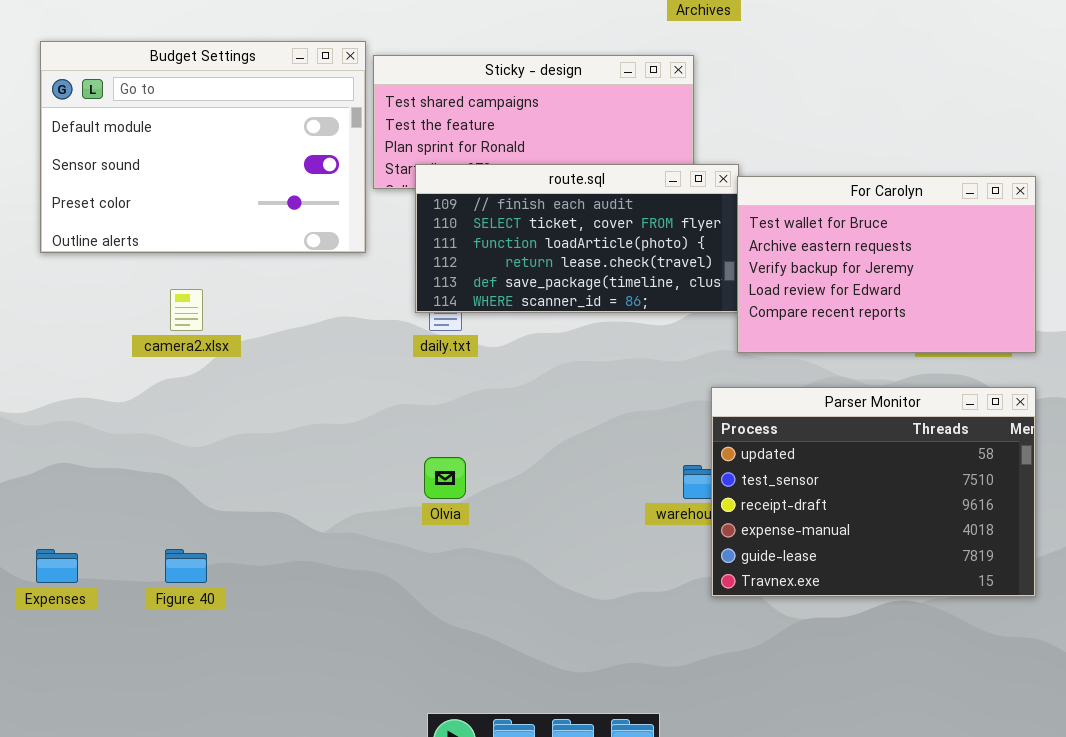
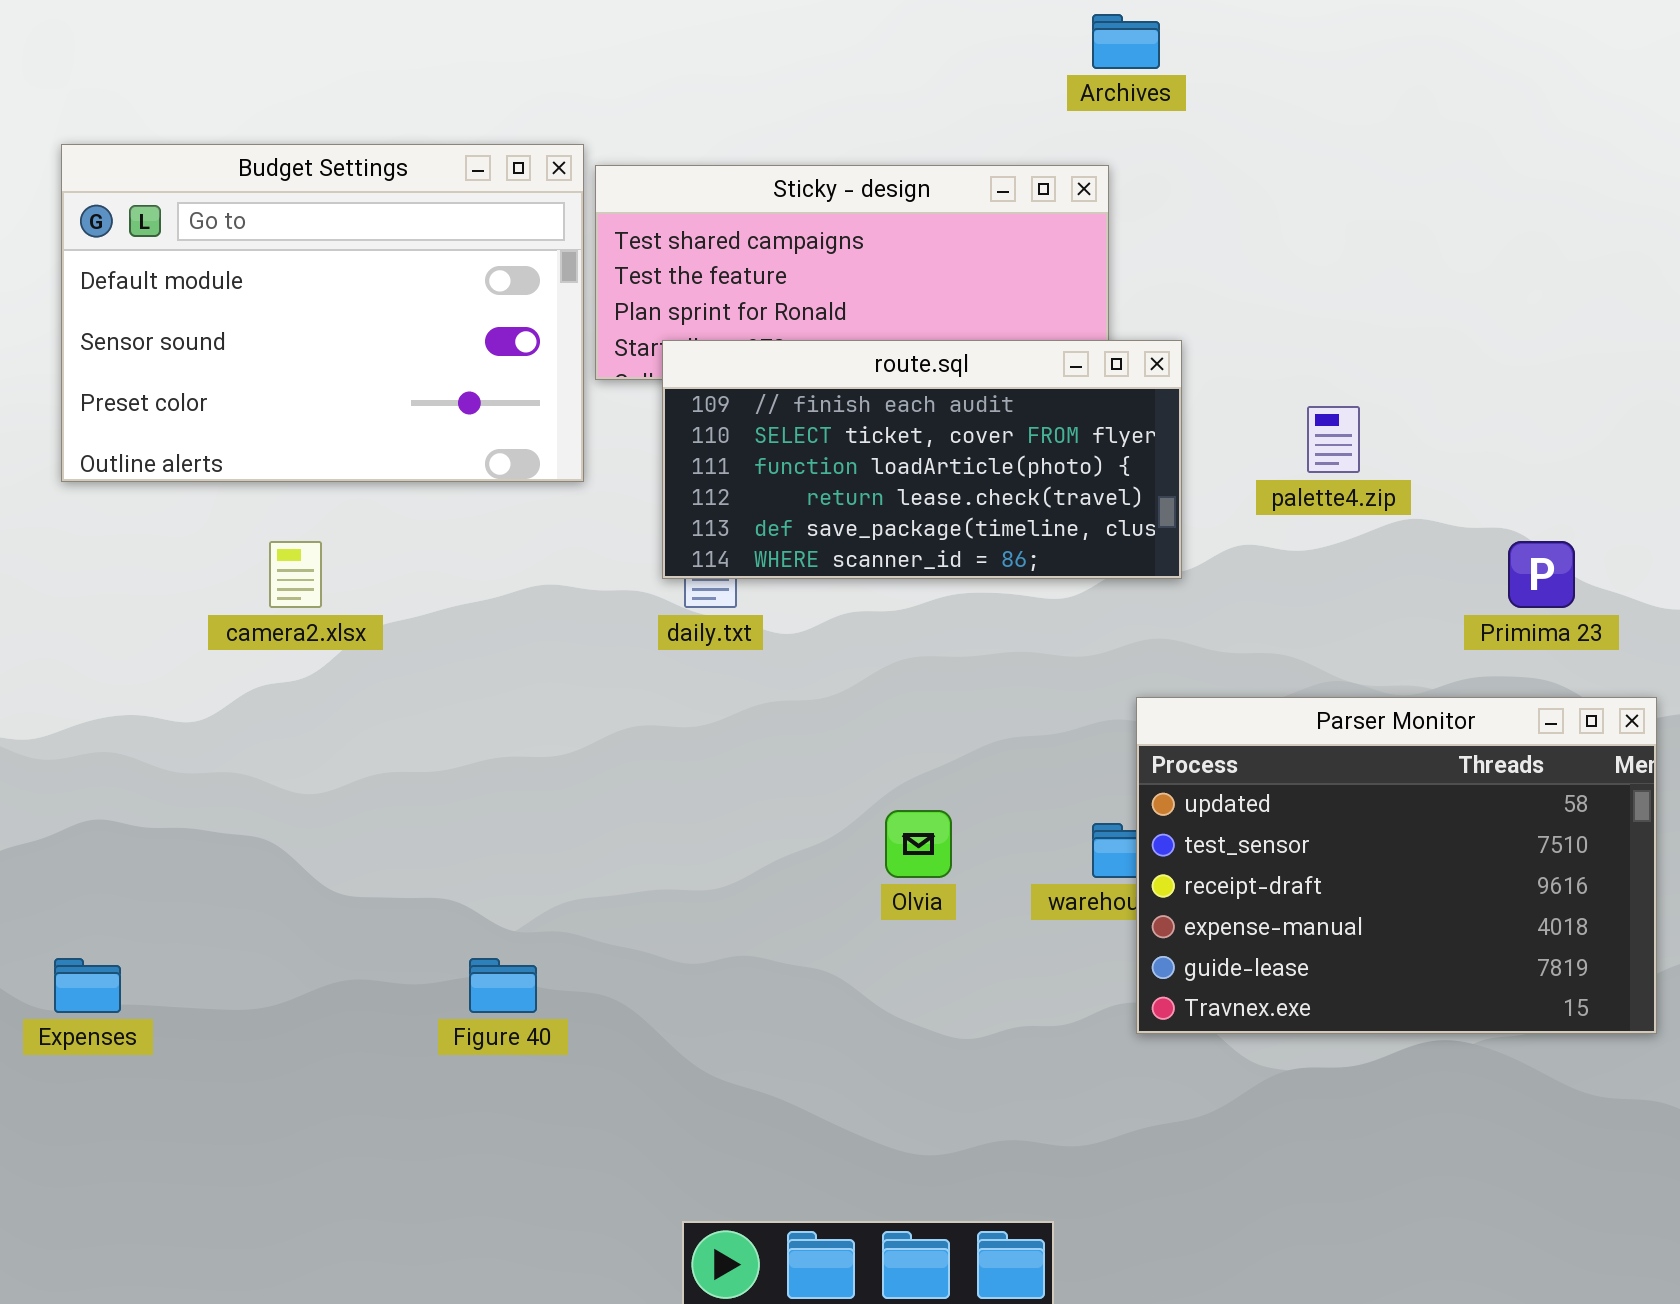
For Carolyn: [737,176,1036,353] -> none, closed
Olvia: [424,457,466,499] -> [885,810,952,878], moved
Figure 40: [165,549,207,583] -> [469,958,537,1013], moved

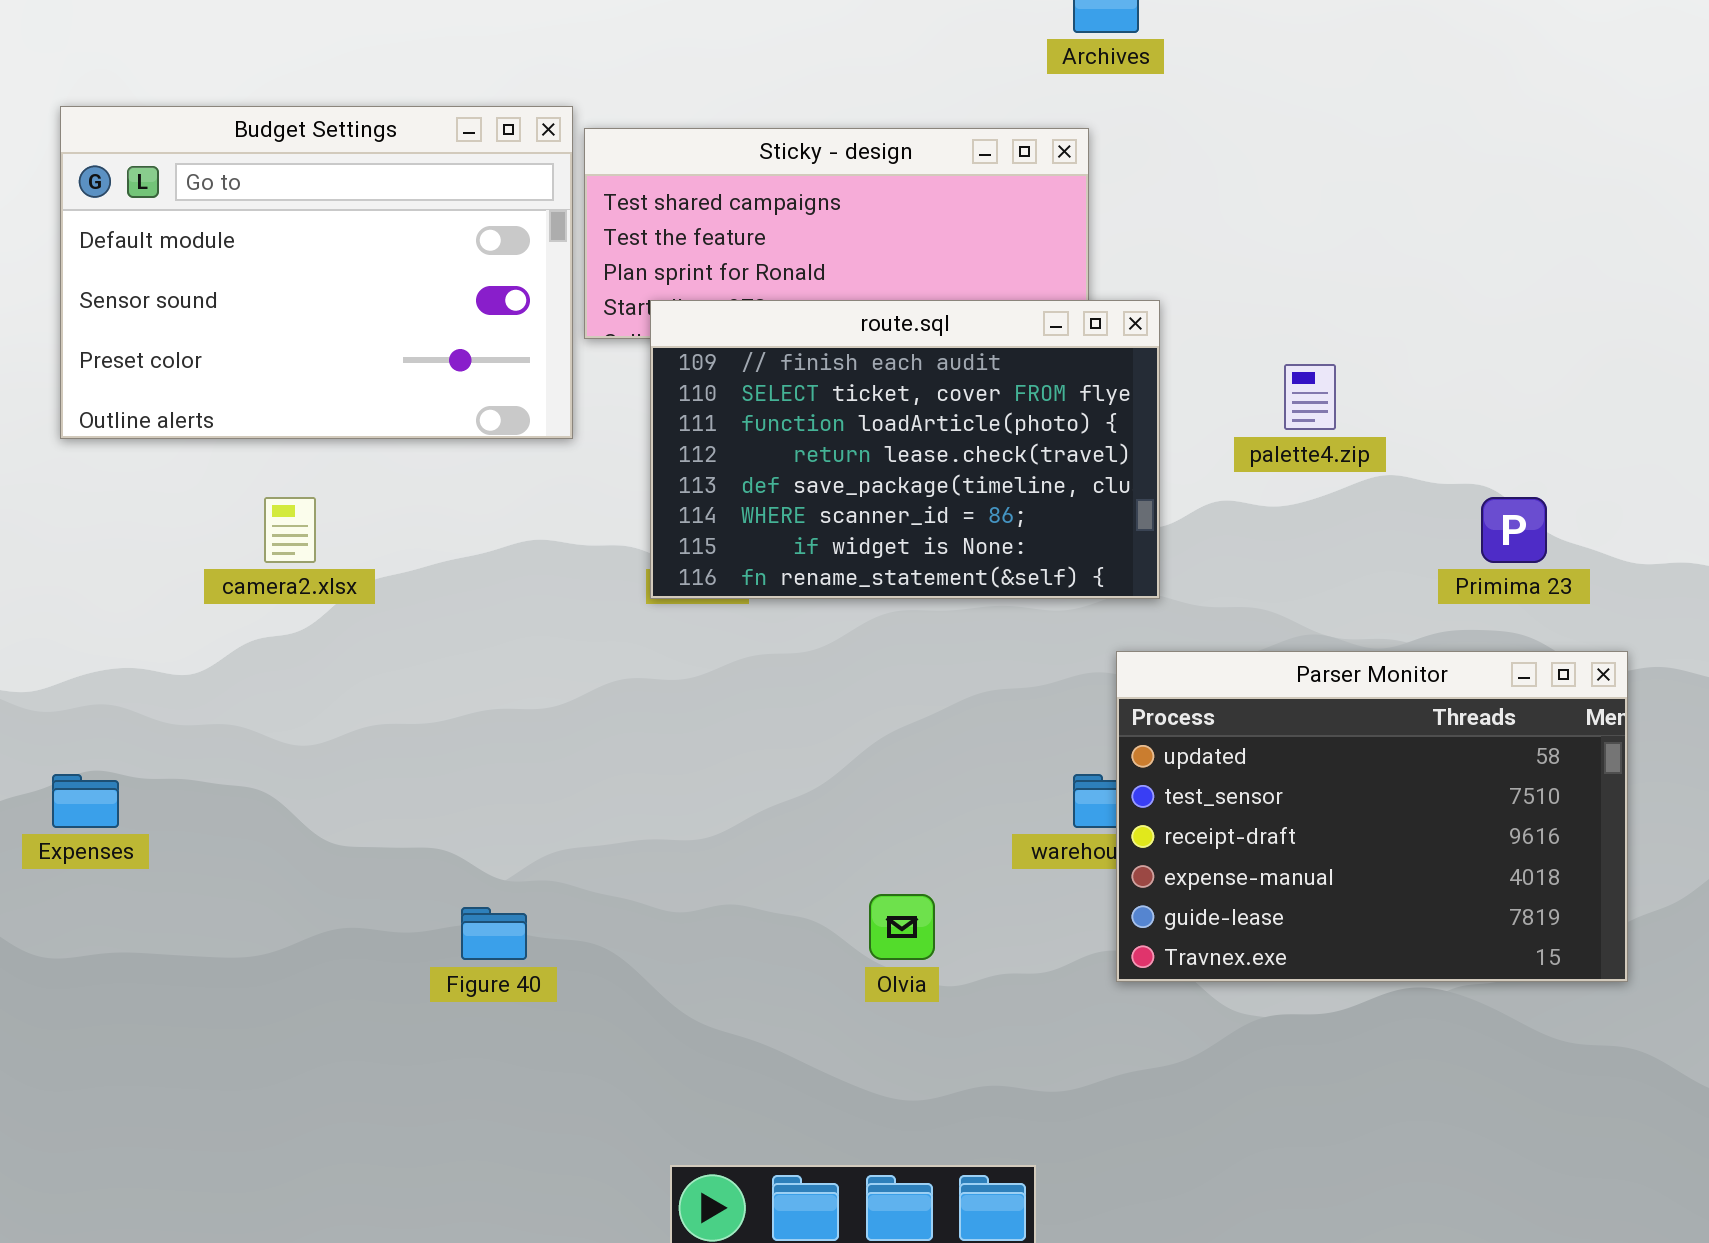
route.sql: [662,340,1182,579] -> [650,300,1160,599], resized
Olvia: [885,810,952,878] -> [869,894,935,960], moved
Expenses: [54,958,121,1013] -> [52,774,119,828], moved

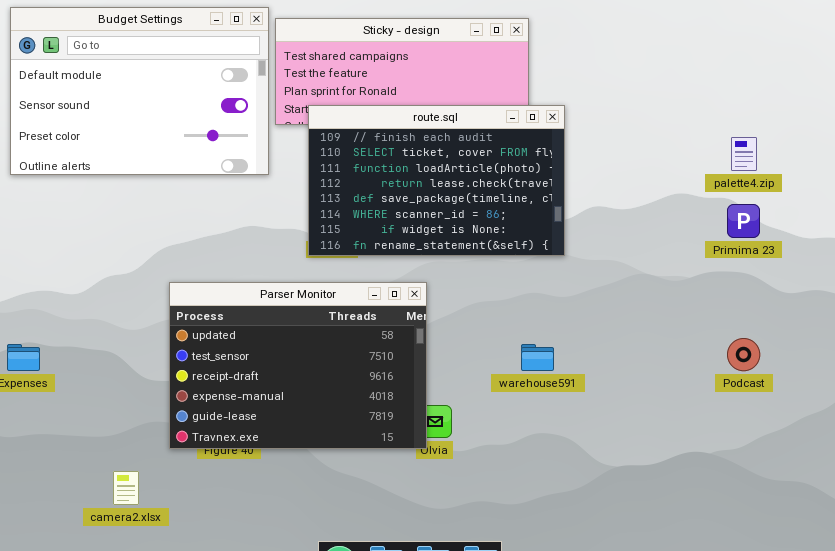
palette4.zip: [1284,364,1336,430] -> [731,137,757,171], moved
camera2.xlsx: [264,497,316,563] -> [113,471,139,505], moved
Parser Monitor: [1116,651,1628,982] -> [169,282,427,449], moved

